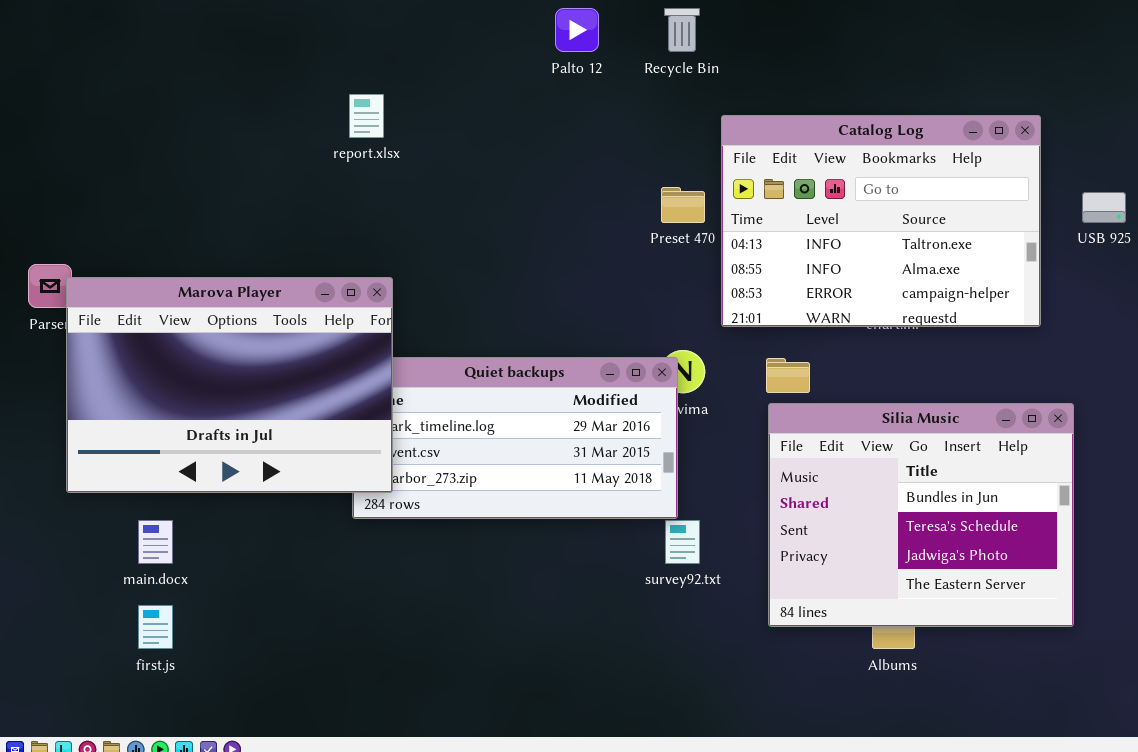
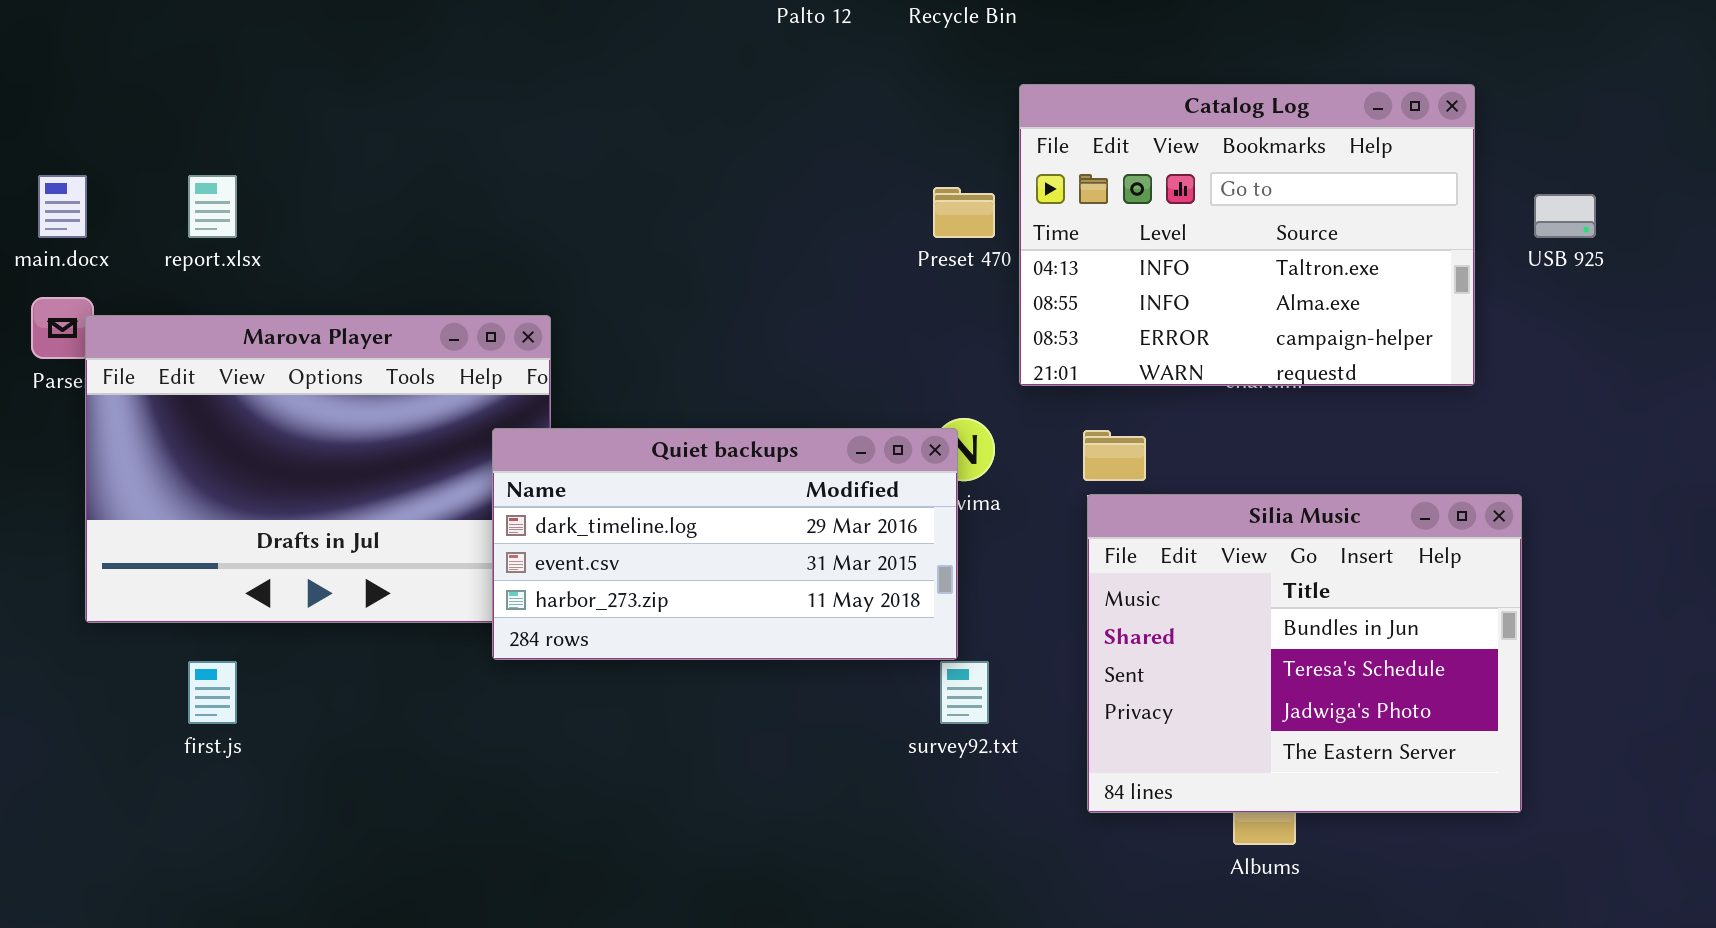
report.xlsx: [349,94,384,138] -> [188,175,237,238], moved
Quiet backups: [352,357,678,519] -> [492,428,958,660], raised
main.docx: [138,520,173,564] -> [38,175,87,238], moved
first.js: [138,605,173,649] -> [188,661,237,724], moved

